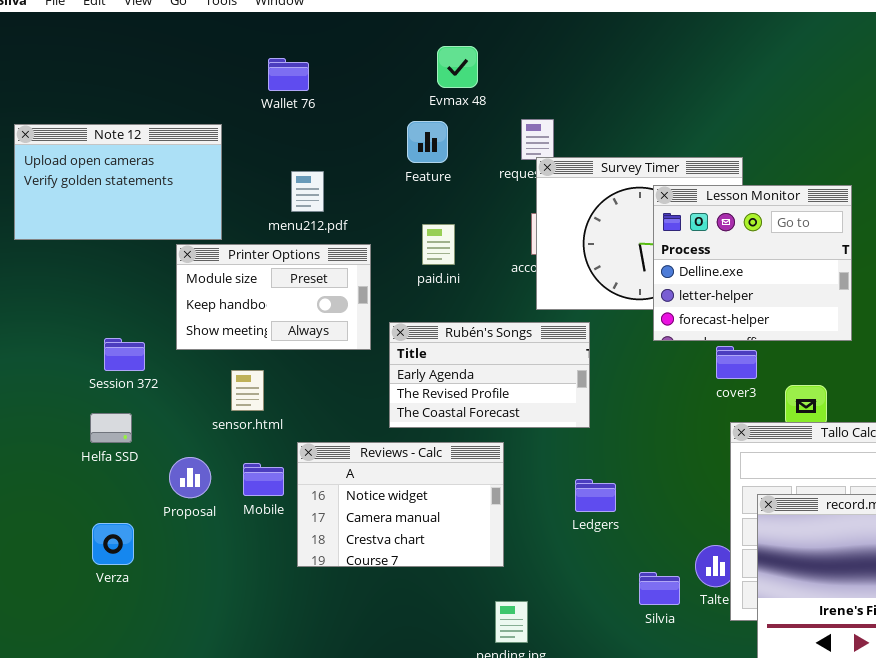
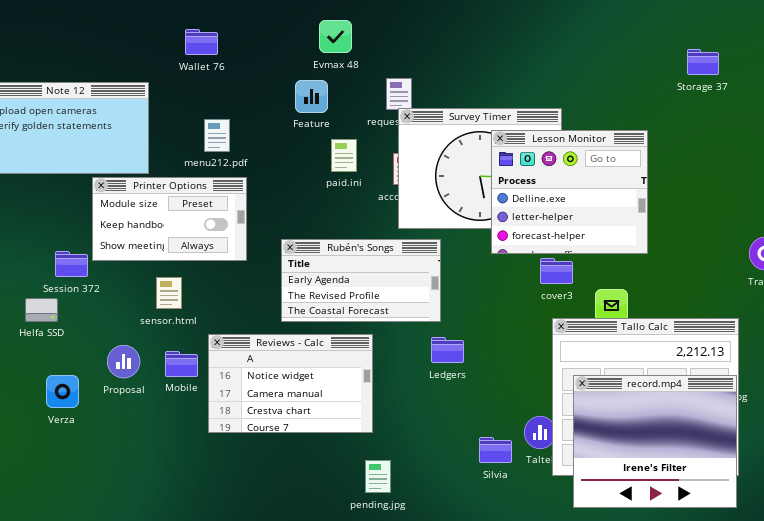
paid.ini: [422,224,455,265] -> [331,139,357,172], moved
Printer Options: [176,244,371,350] -> [92,177,247,261], moved
Helfa SSD: [90,413,132,443] -> [25,298,58,322], moved
Ledgers: [575,479,616,512] -> [431,337,464,363], moved
Verza: [92,523,134,565] -> [46,375,79,408], moved

